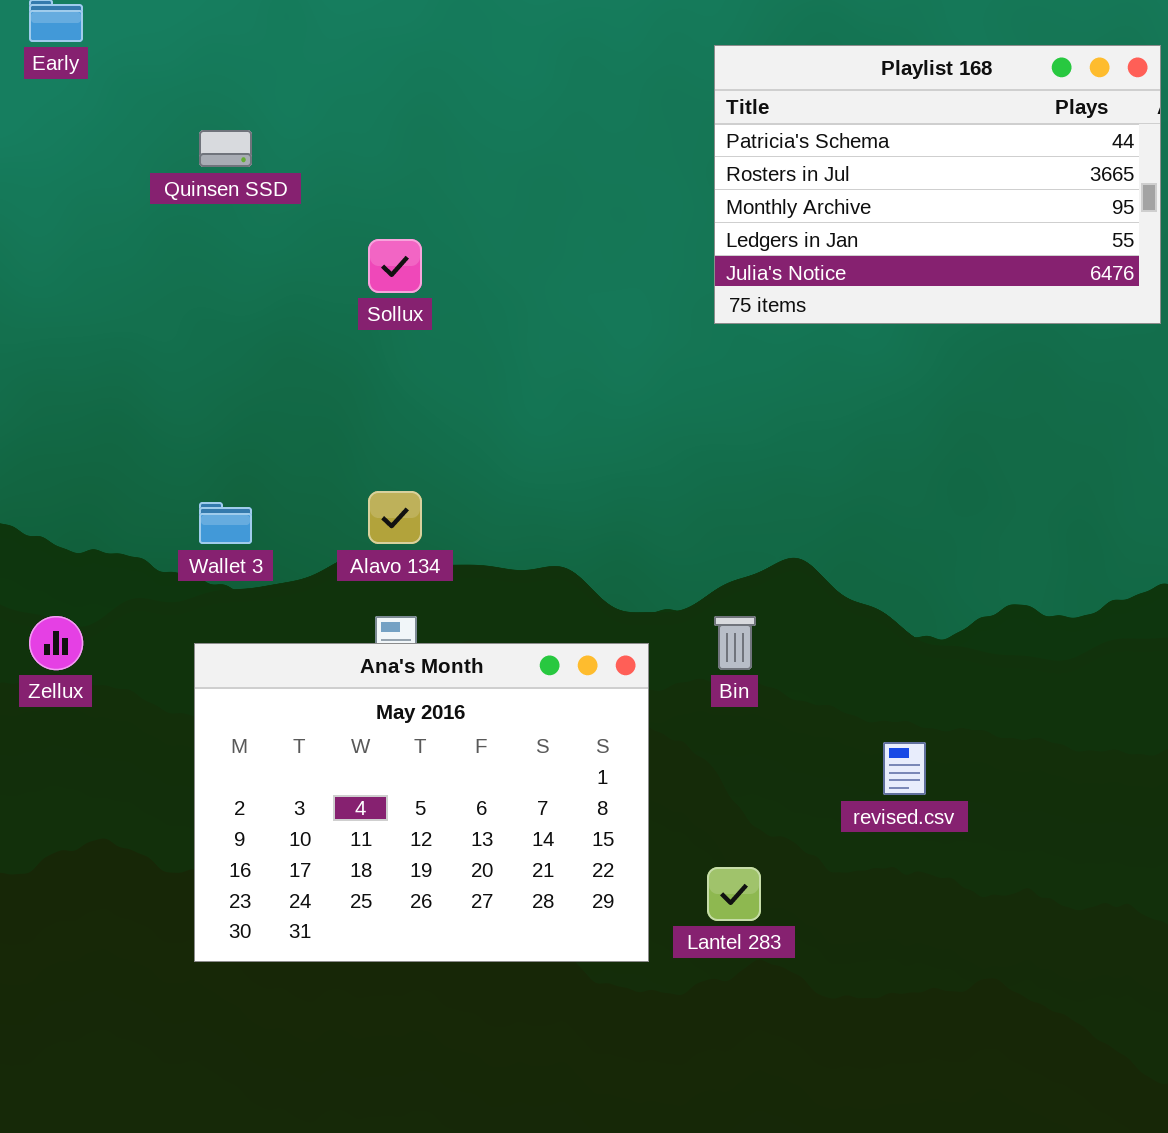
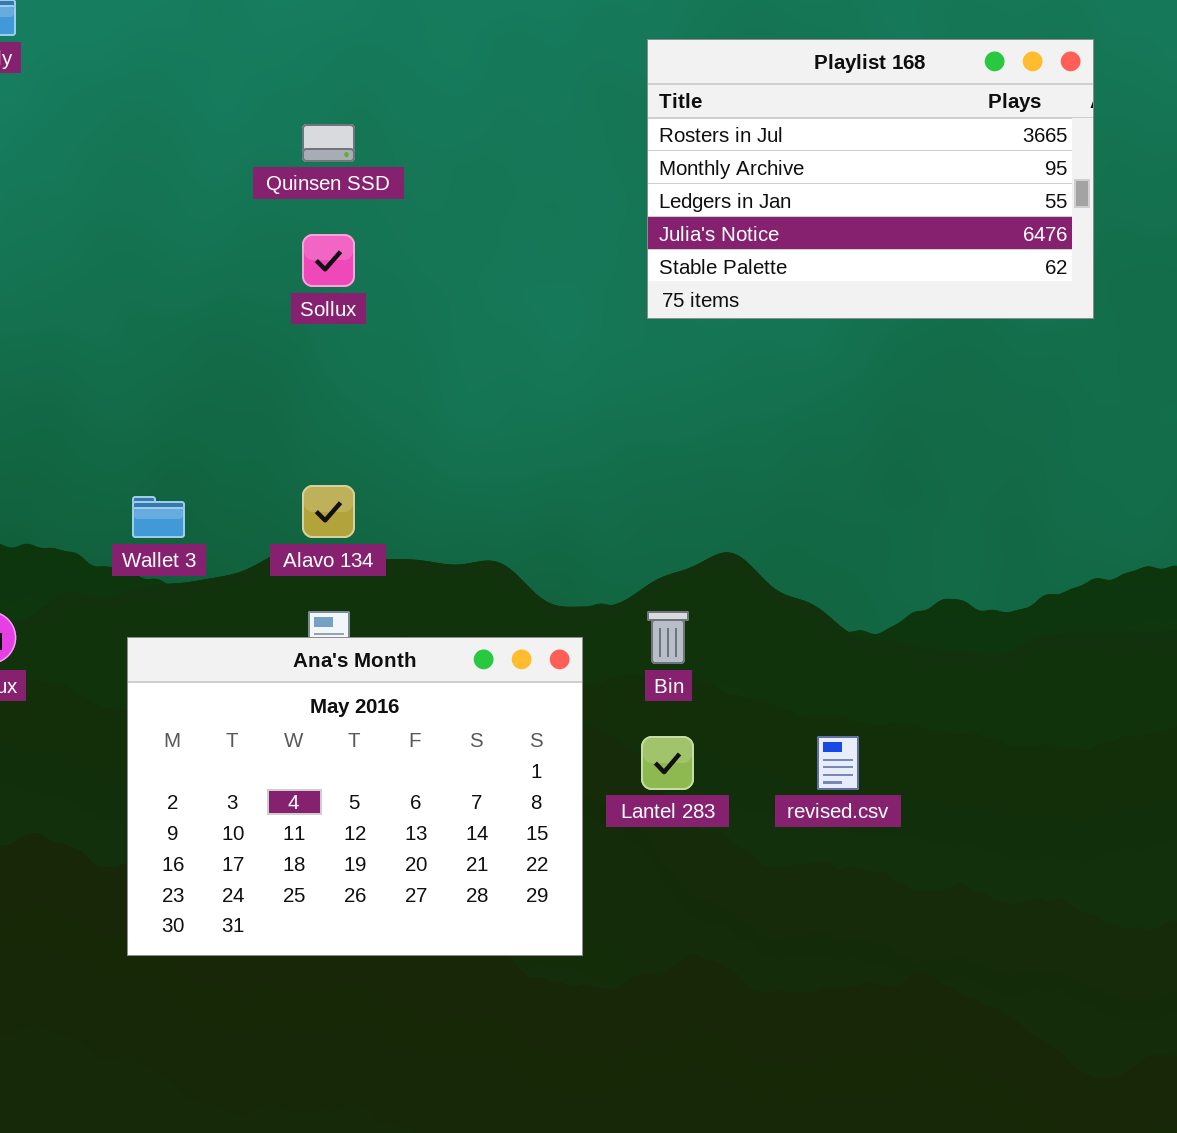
Playlist 168: [714,45,1161,324] -> [647,39,1094,319], scrolled down 1 row
Quinsen SSD: [199,130,252,167] -> [302,124,355,162], moved
Lantel 283: [707,867,761,921] -> [641,736,694,790], moved

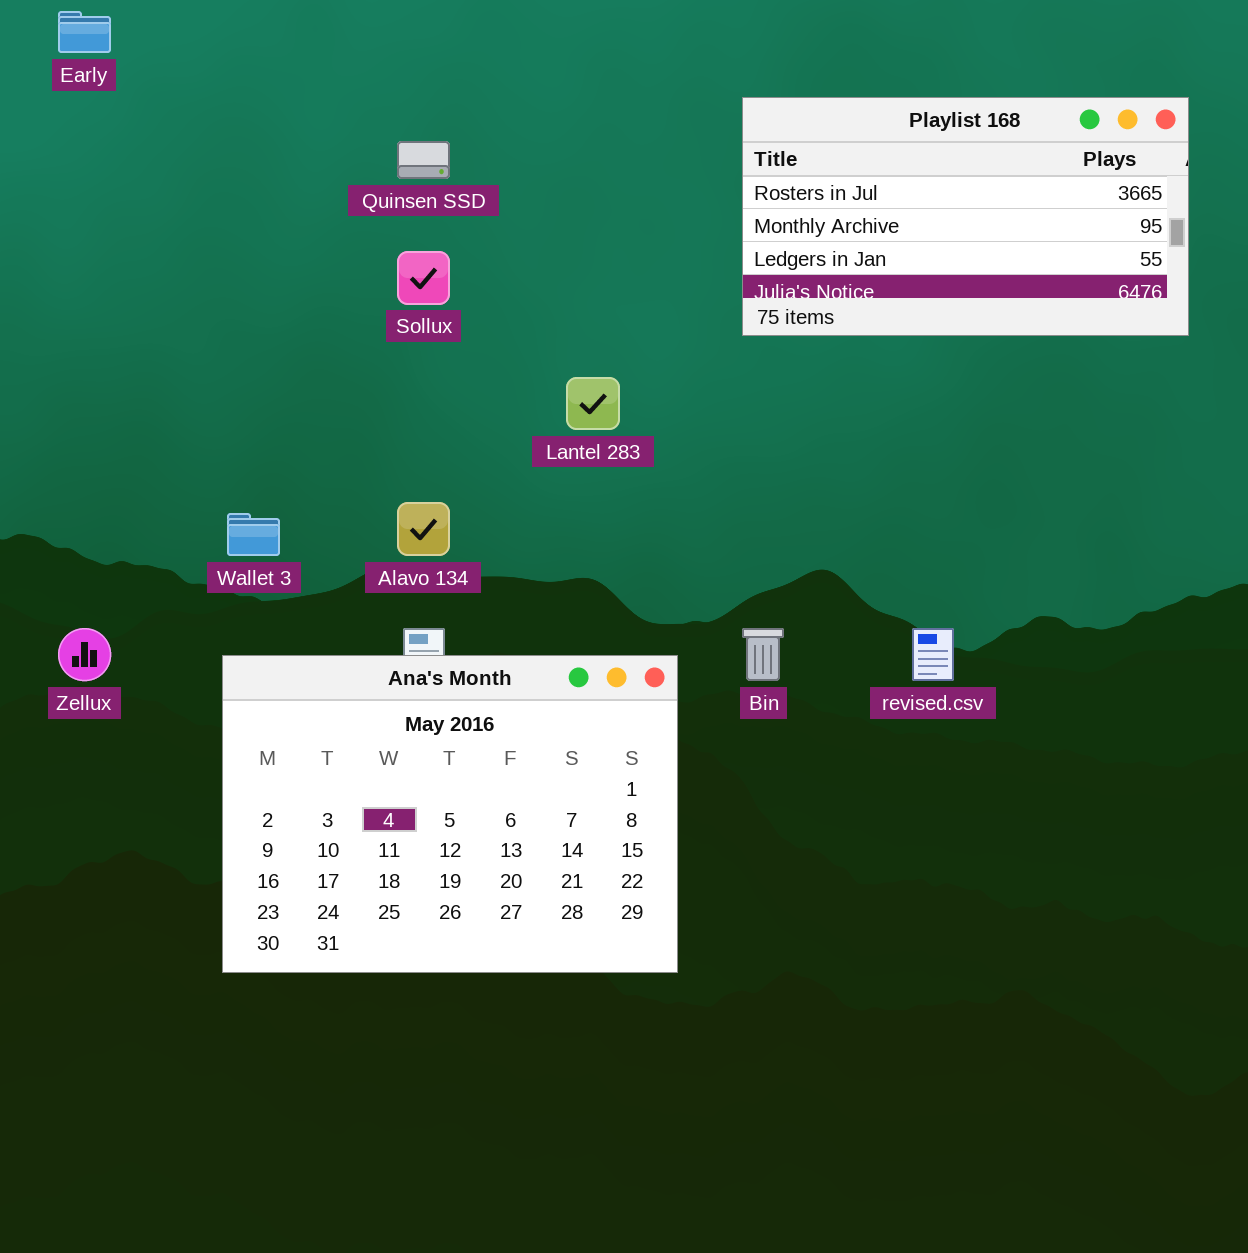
Playlist 168: [647,39,1094,319] -> [742,97,1189,336], resized
Lantel 283: [641,736,694,790] -> [566,377,620,430], moved
revised.csv: [817,736,859,790] -> [912,628,954,681], moved

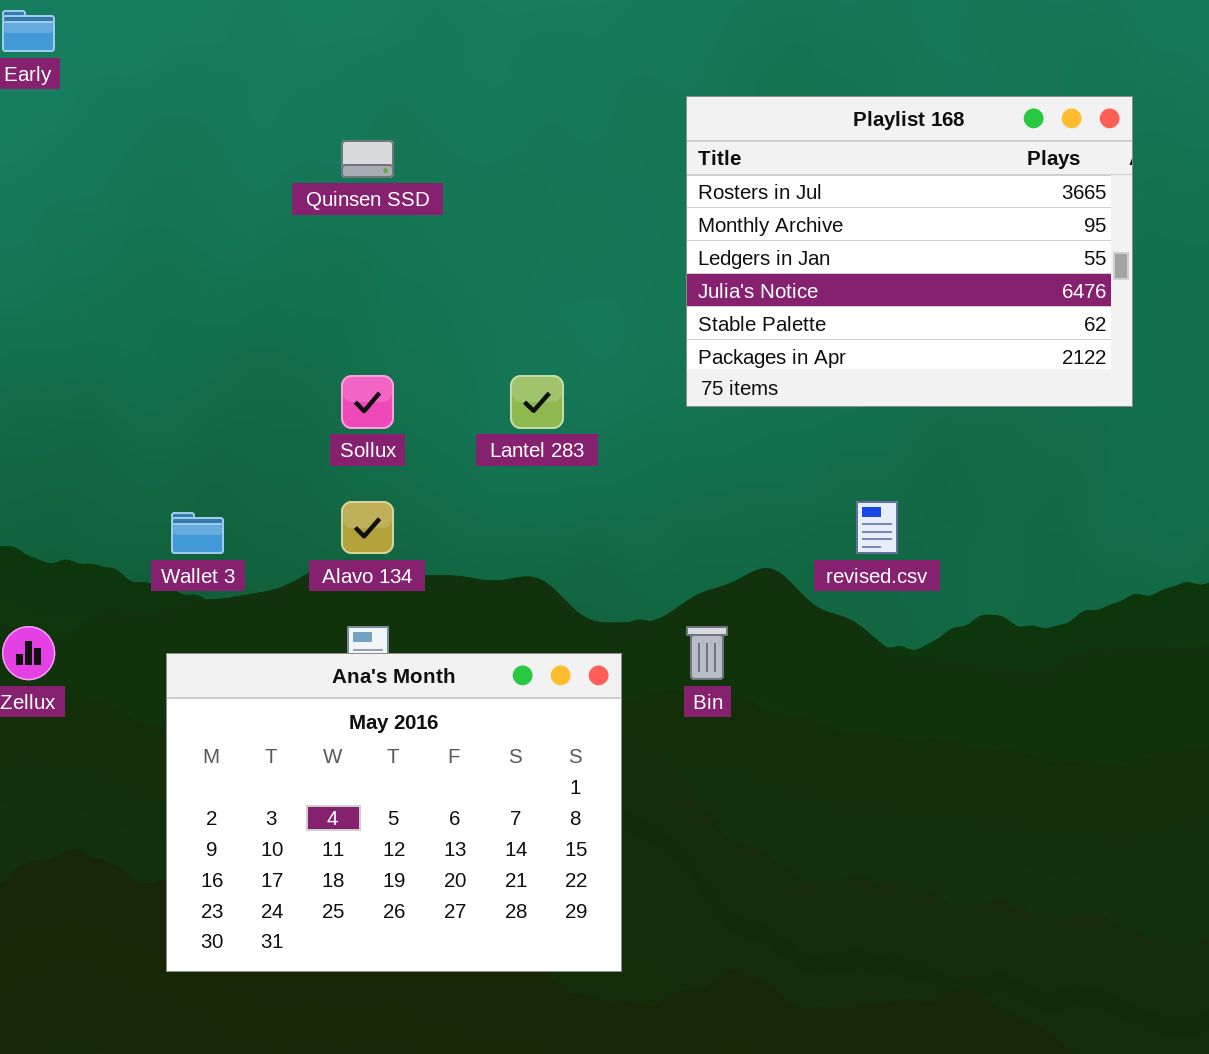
Playlist 168: [742,97,1189,336] -> [686,96,1133,407], resized
Sollux: [397,251,450,305] -> [341,375,394,429], moved
revised.csv: [912,628,954,681] -> [856,501,898,554], moved

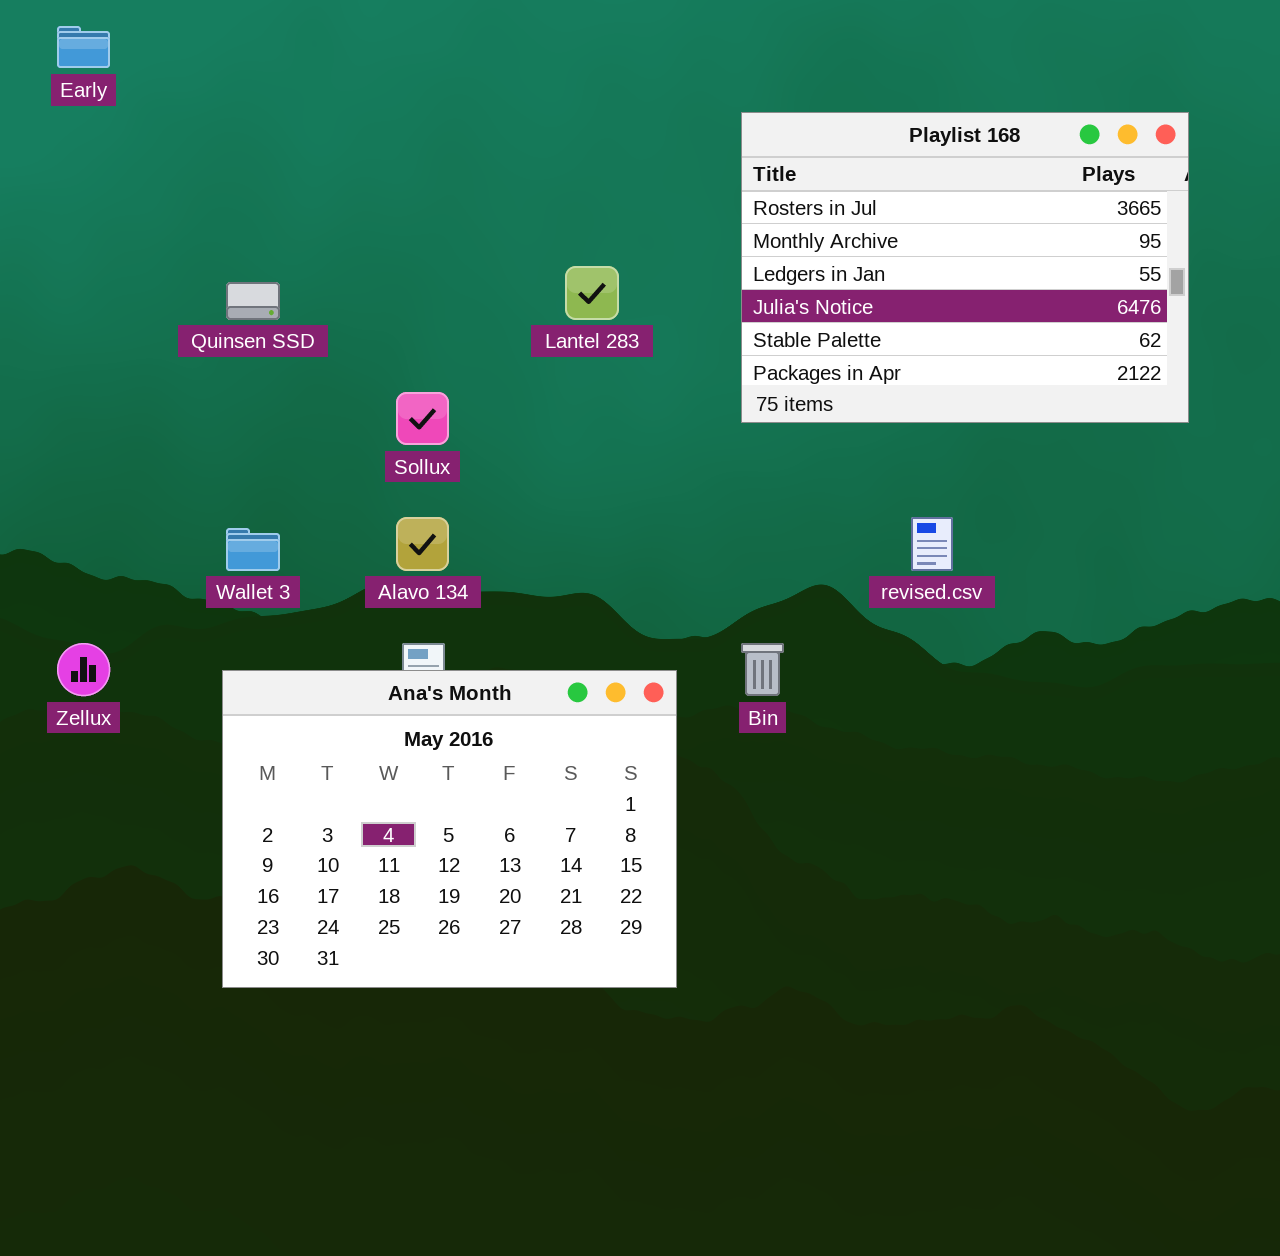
Quinsen SSD: [341,140,394,178] -> [226,282,280,320], moved
Lantel 283: [510,375,564,429] -> [565,266,619,320], moved

